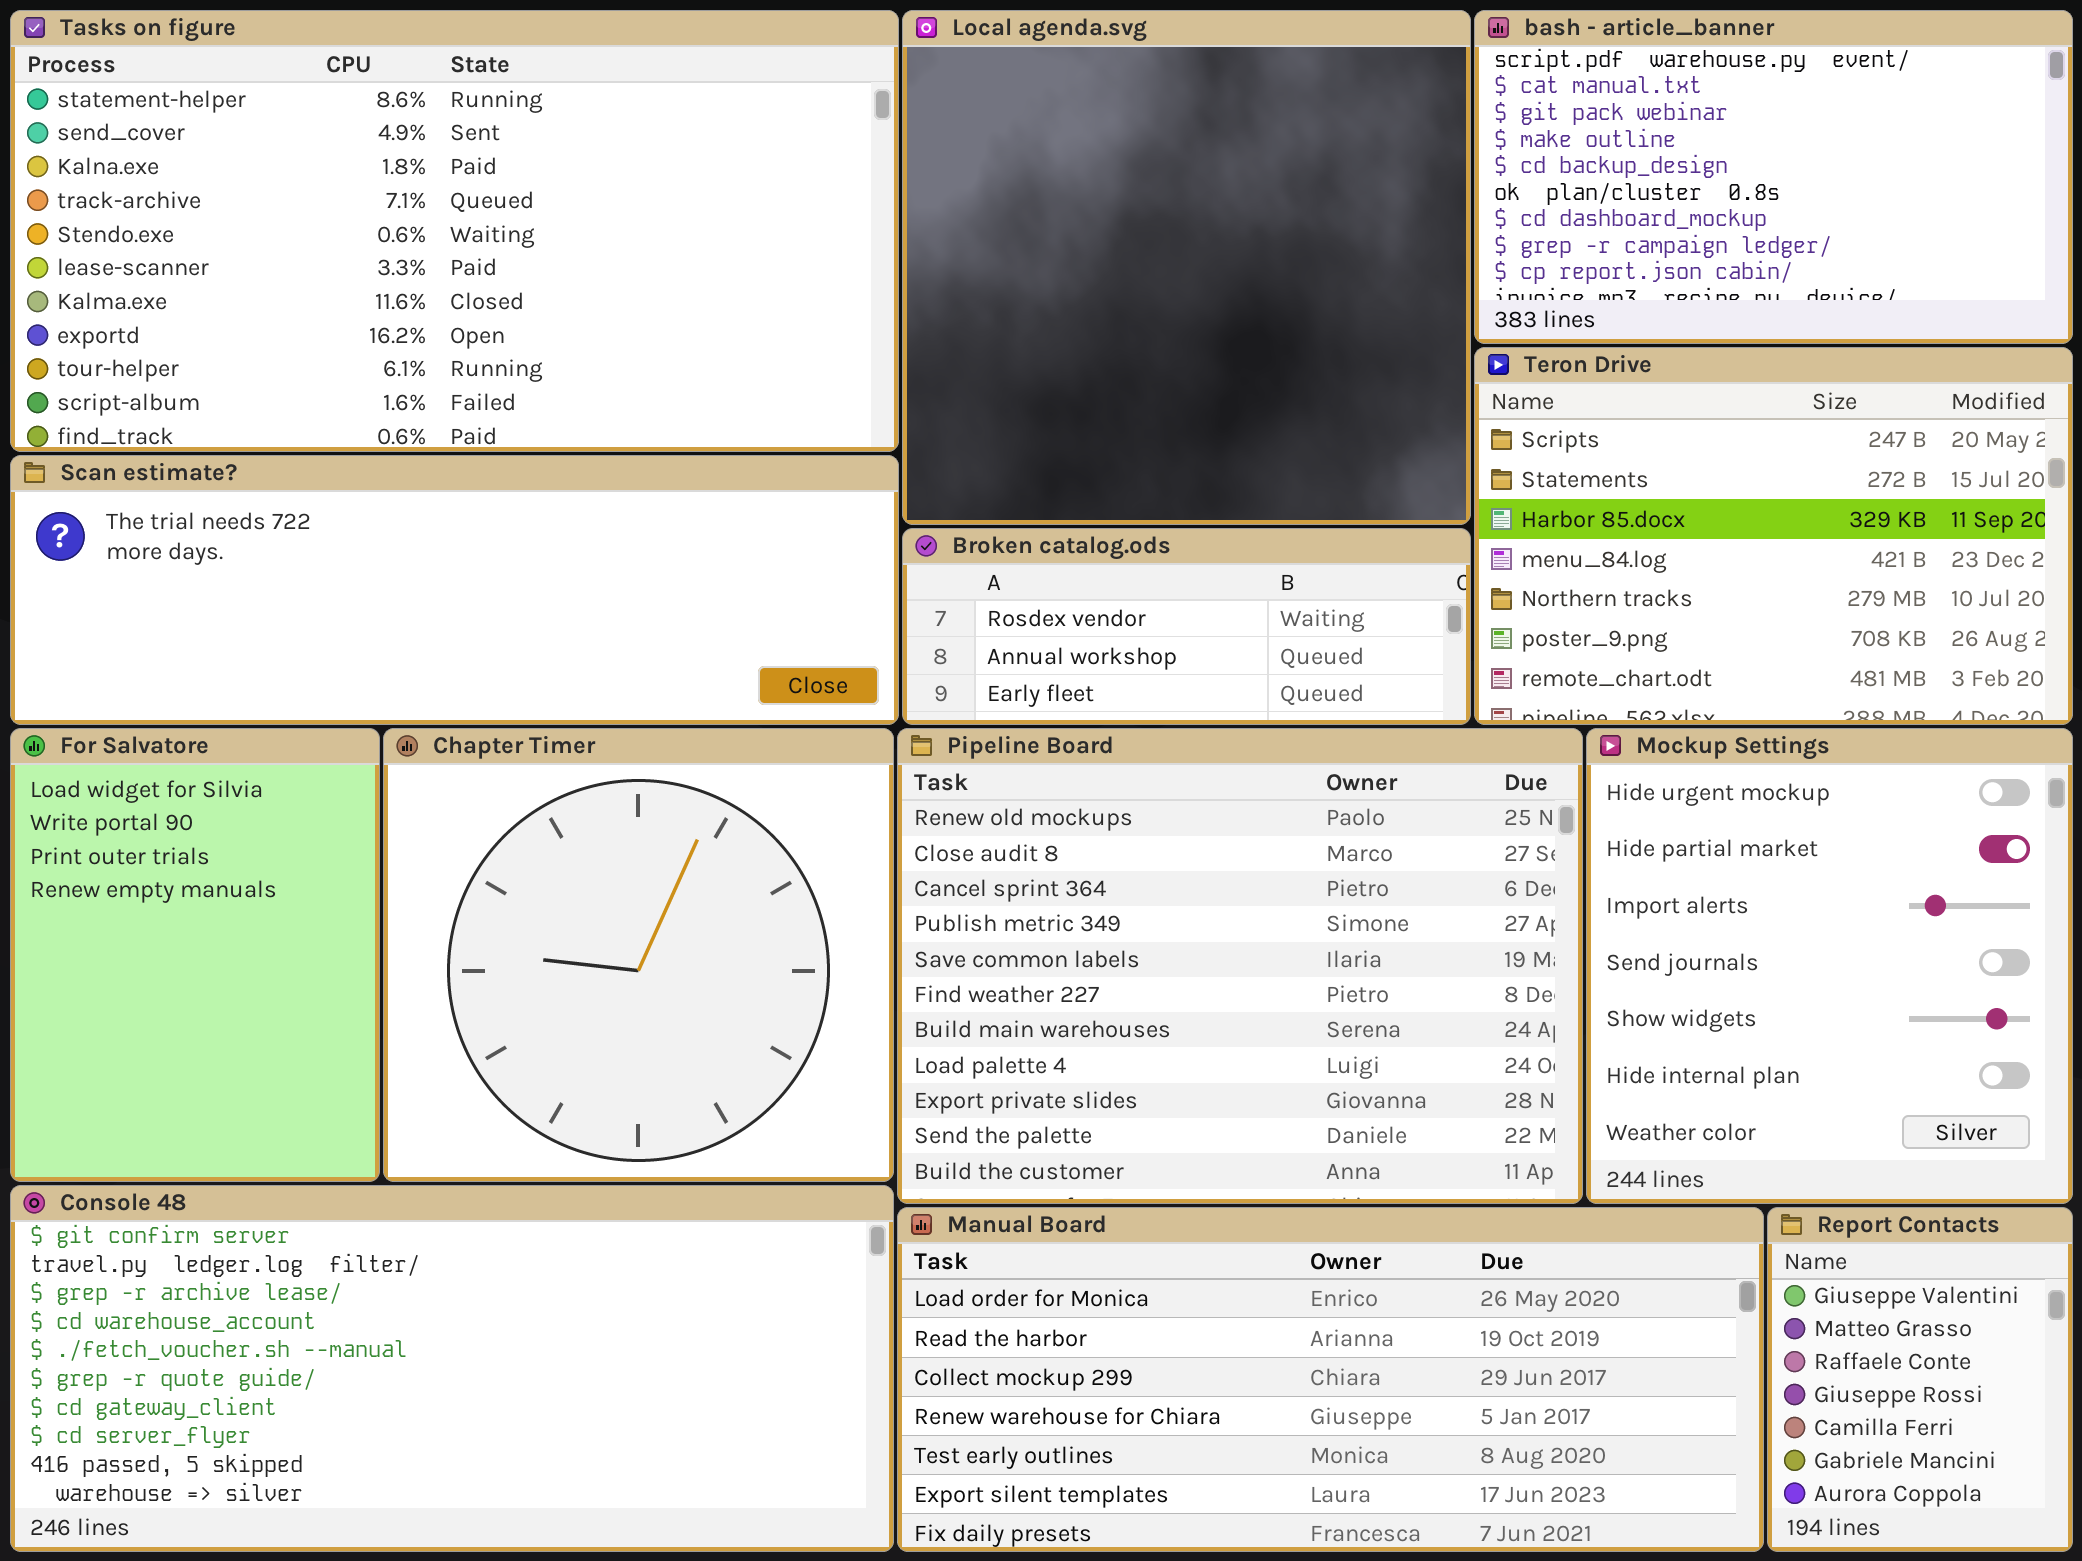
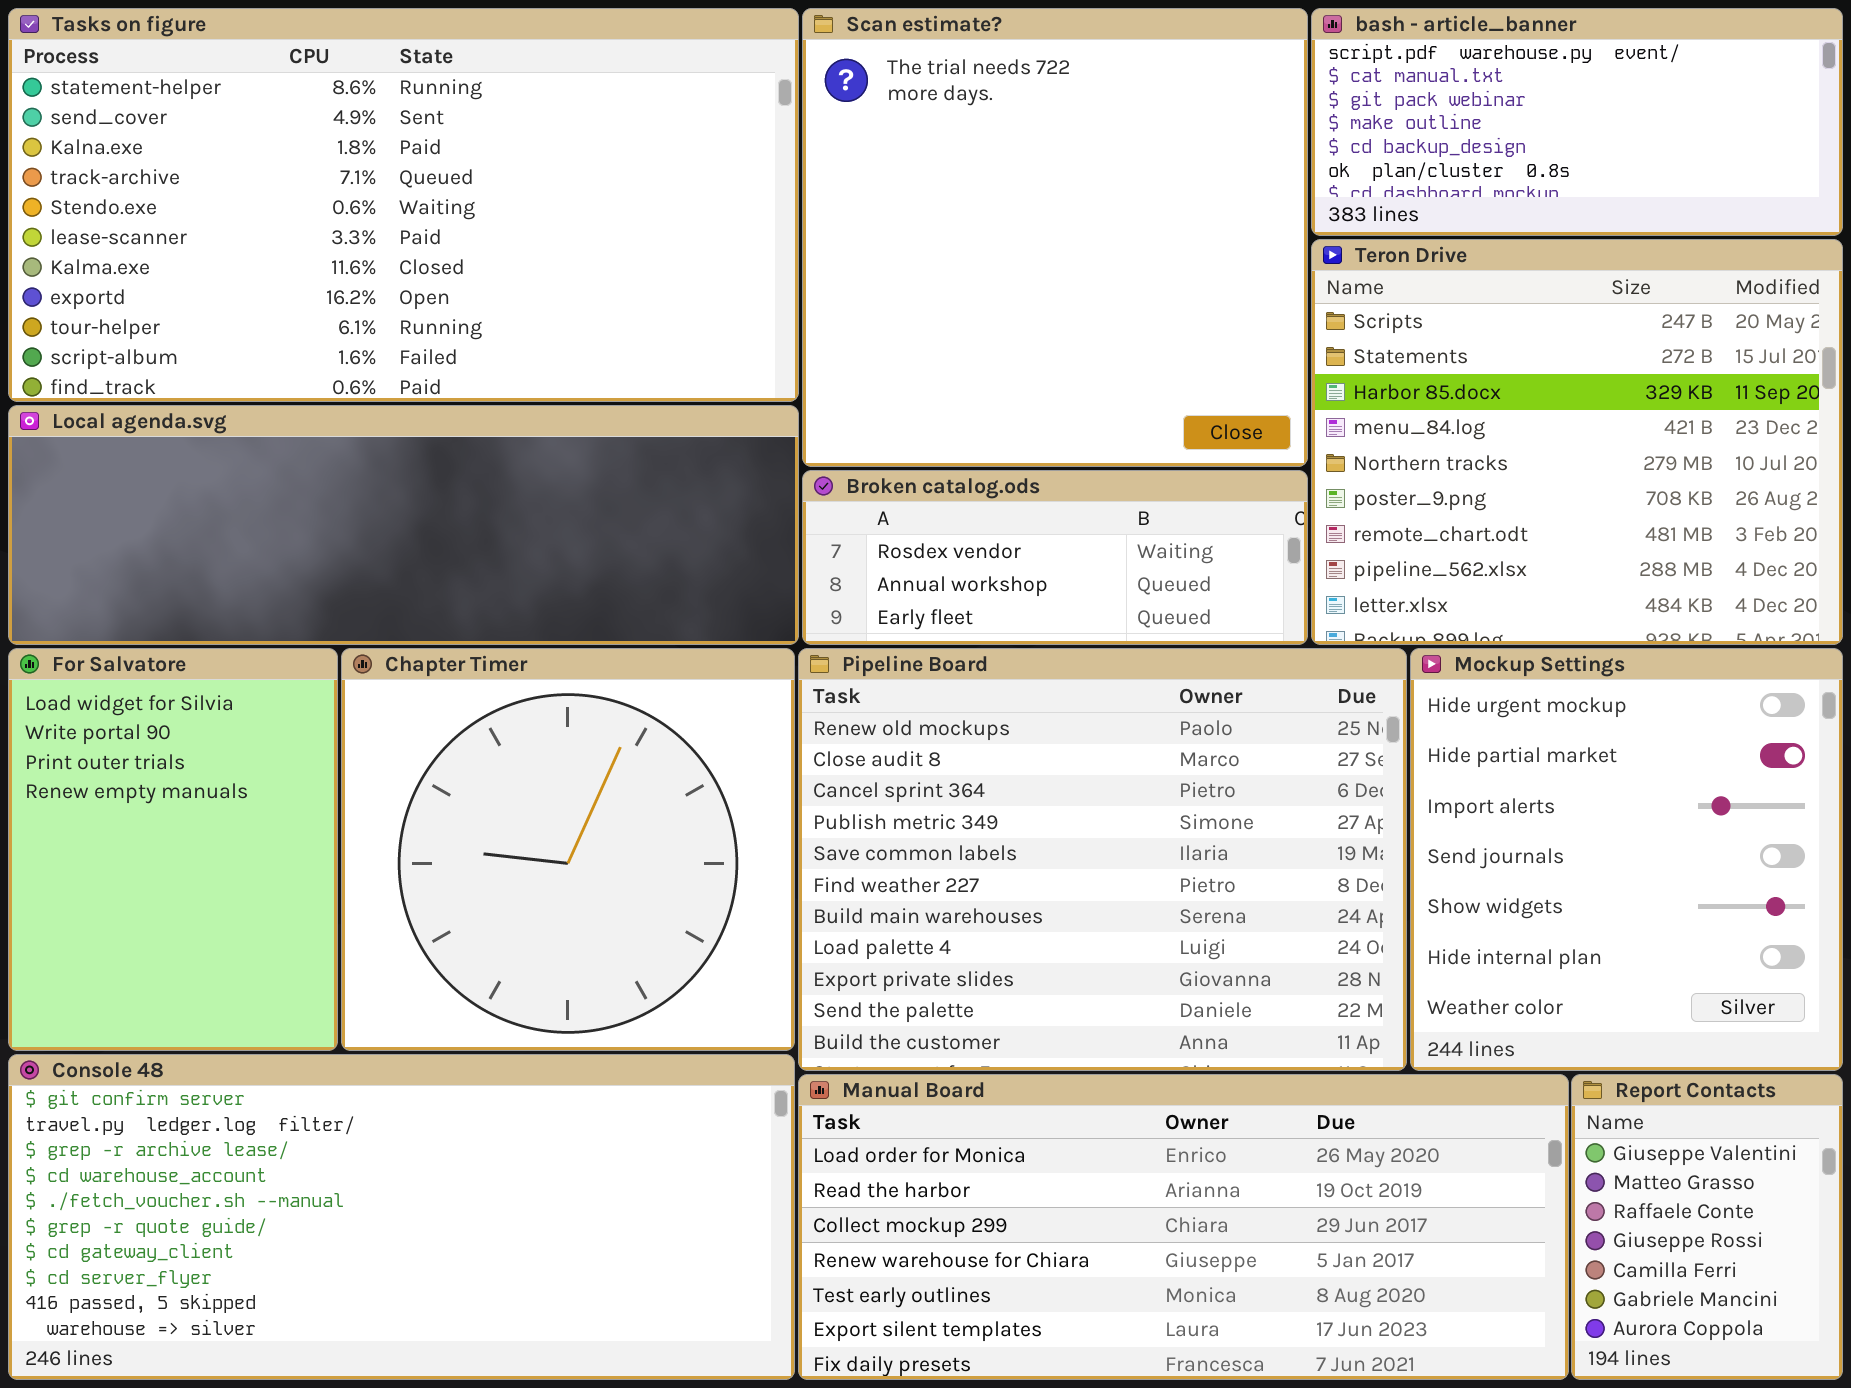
Local agenda.svg: [902,10,1471,525] -> [8,405,799,645], moved, resized
bash - article_banner: [1474,10,2073,344] -> [1311,8,1843,236], resized
Teron Drive: [1474,347,2073,725] -> [1311,239,1843,645], resized
Scan estimate?: [10,455,899,725] -> [802,8,1308,467], moved, resized

